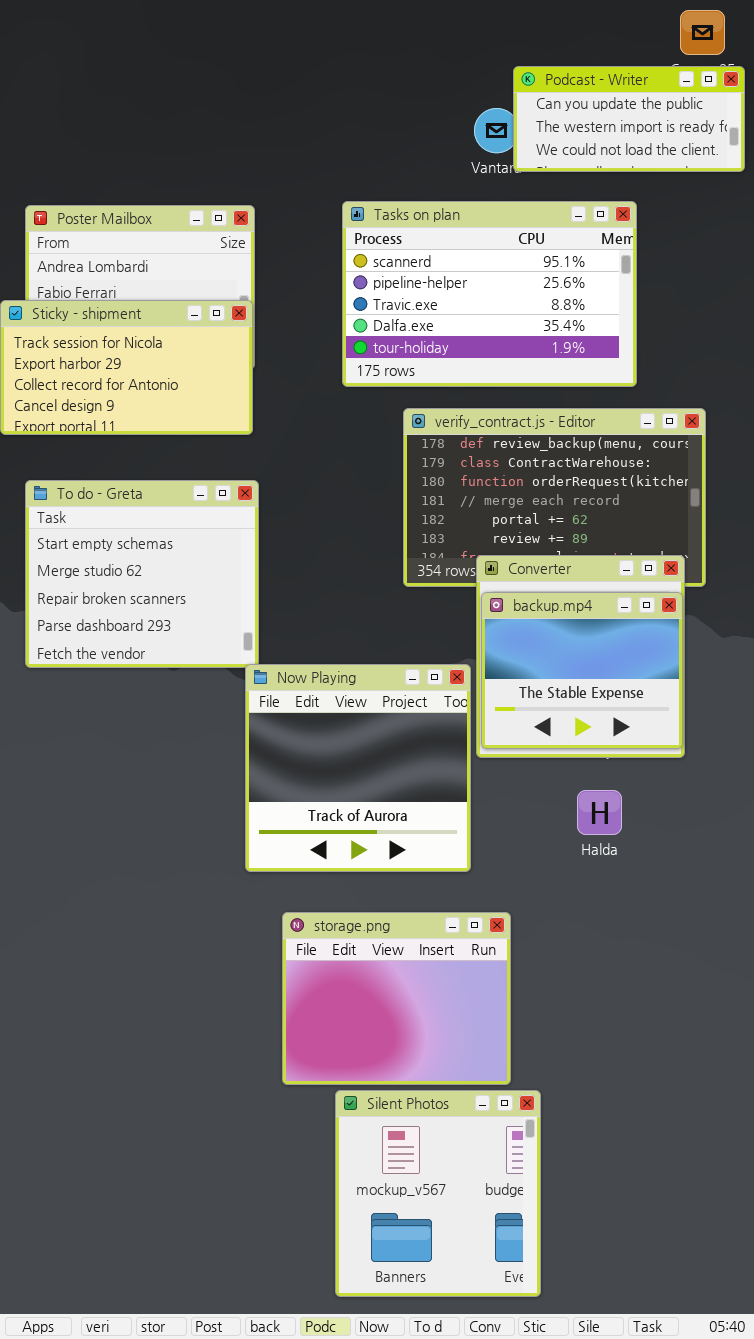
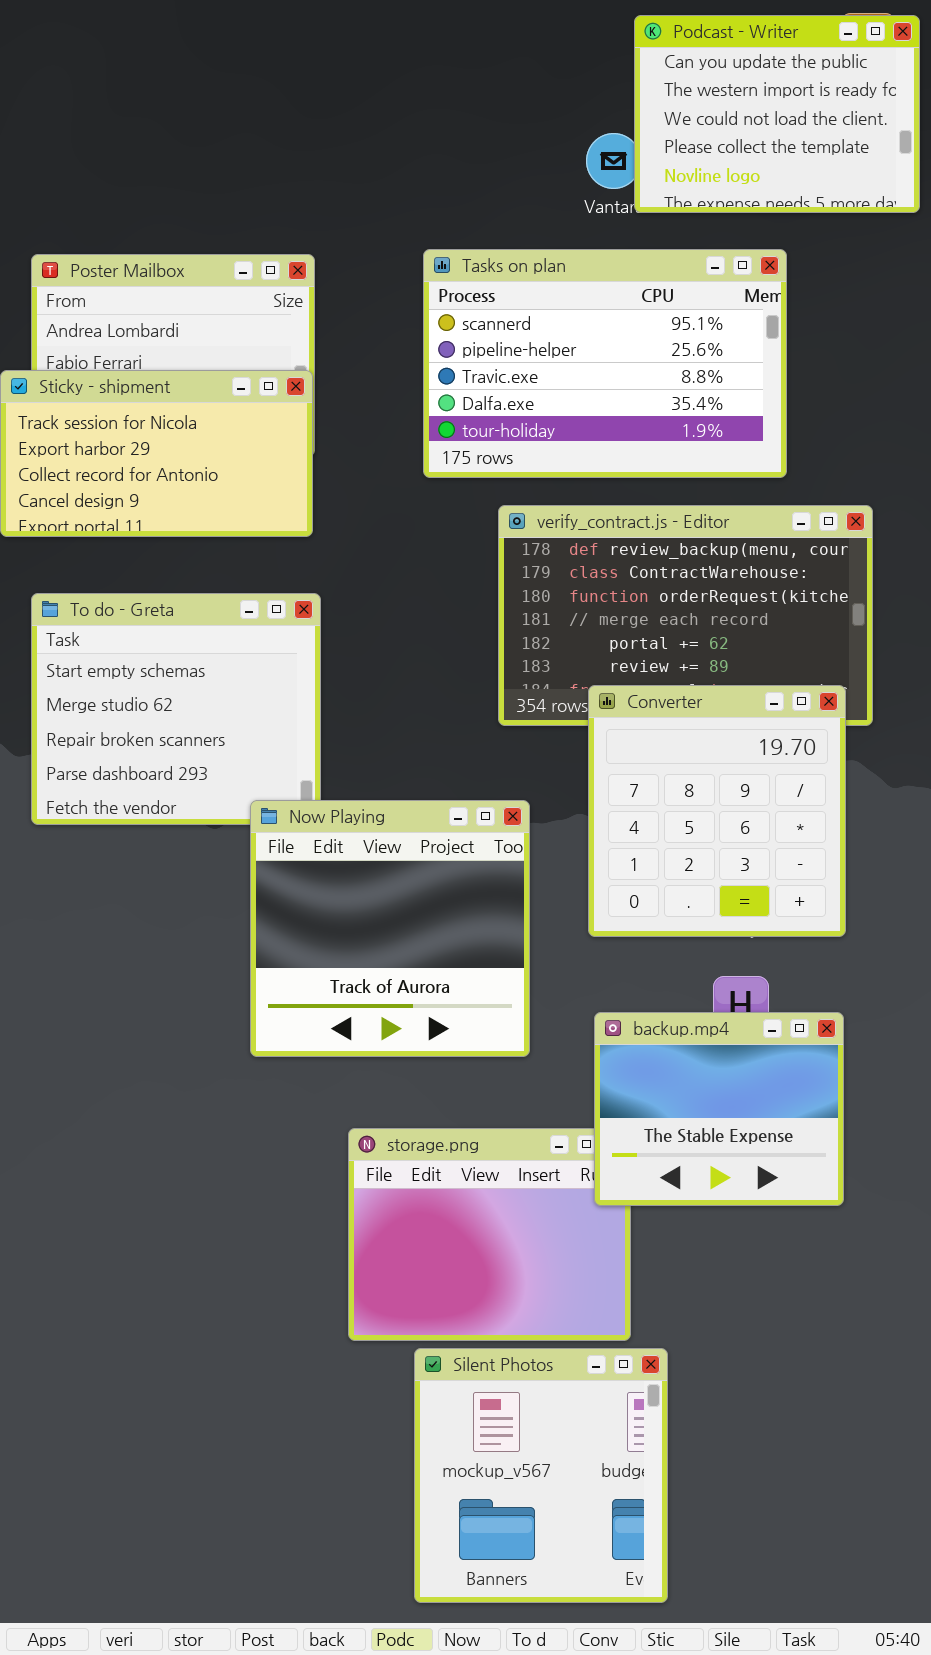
Podcast - Writer: [513,66,745,172] -> [634,15,920,213], resized
backup.mp4: [481,592,683,749] -> [594,1012,844,1206], moved
Now Playing: [245,664,471,872] -> [250,800,530,1057], moved

